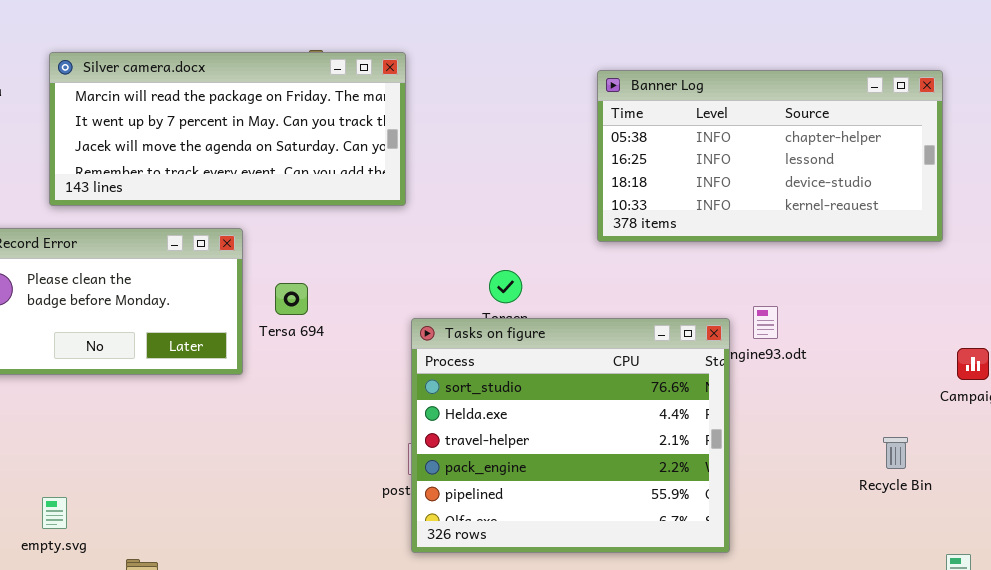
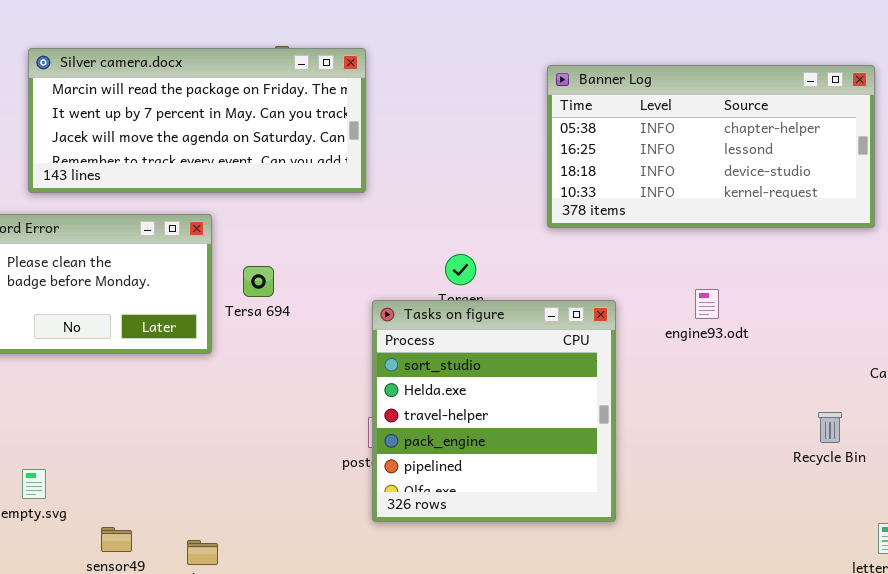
Tasks on figure: [411,318,730,553] -> [372,300,616,522], resized

